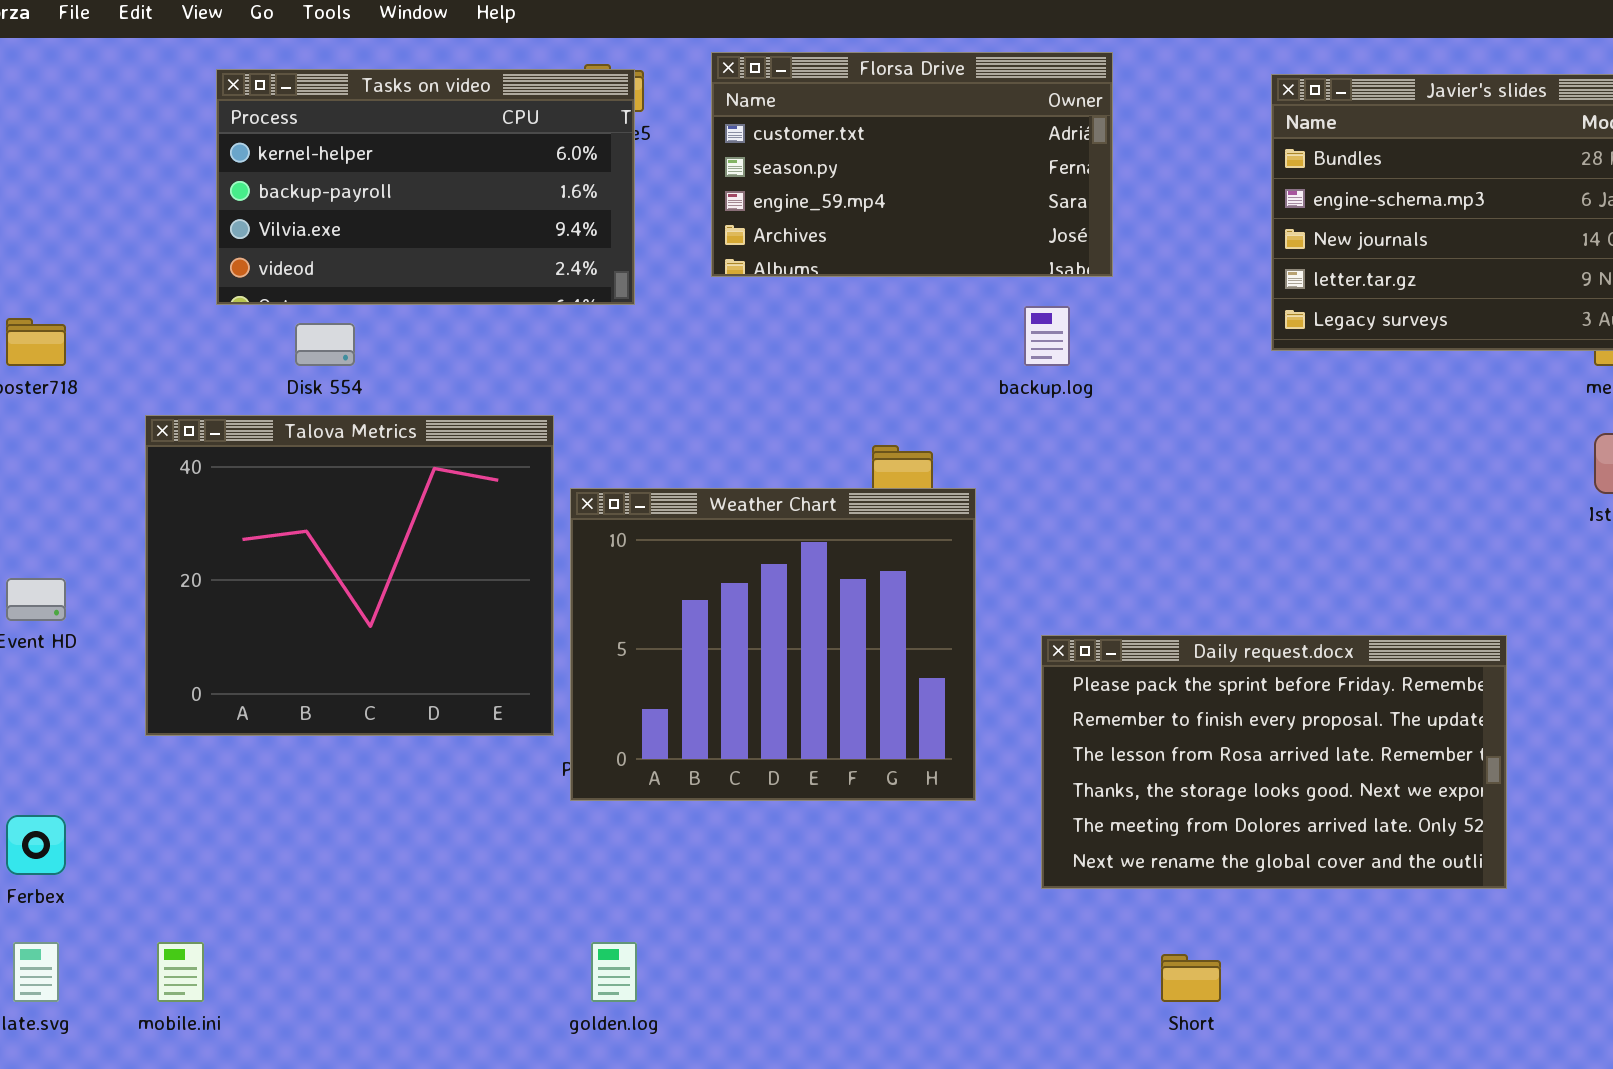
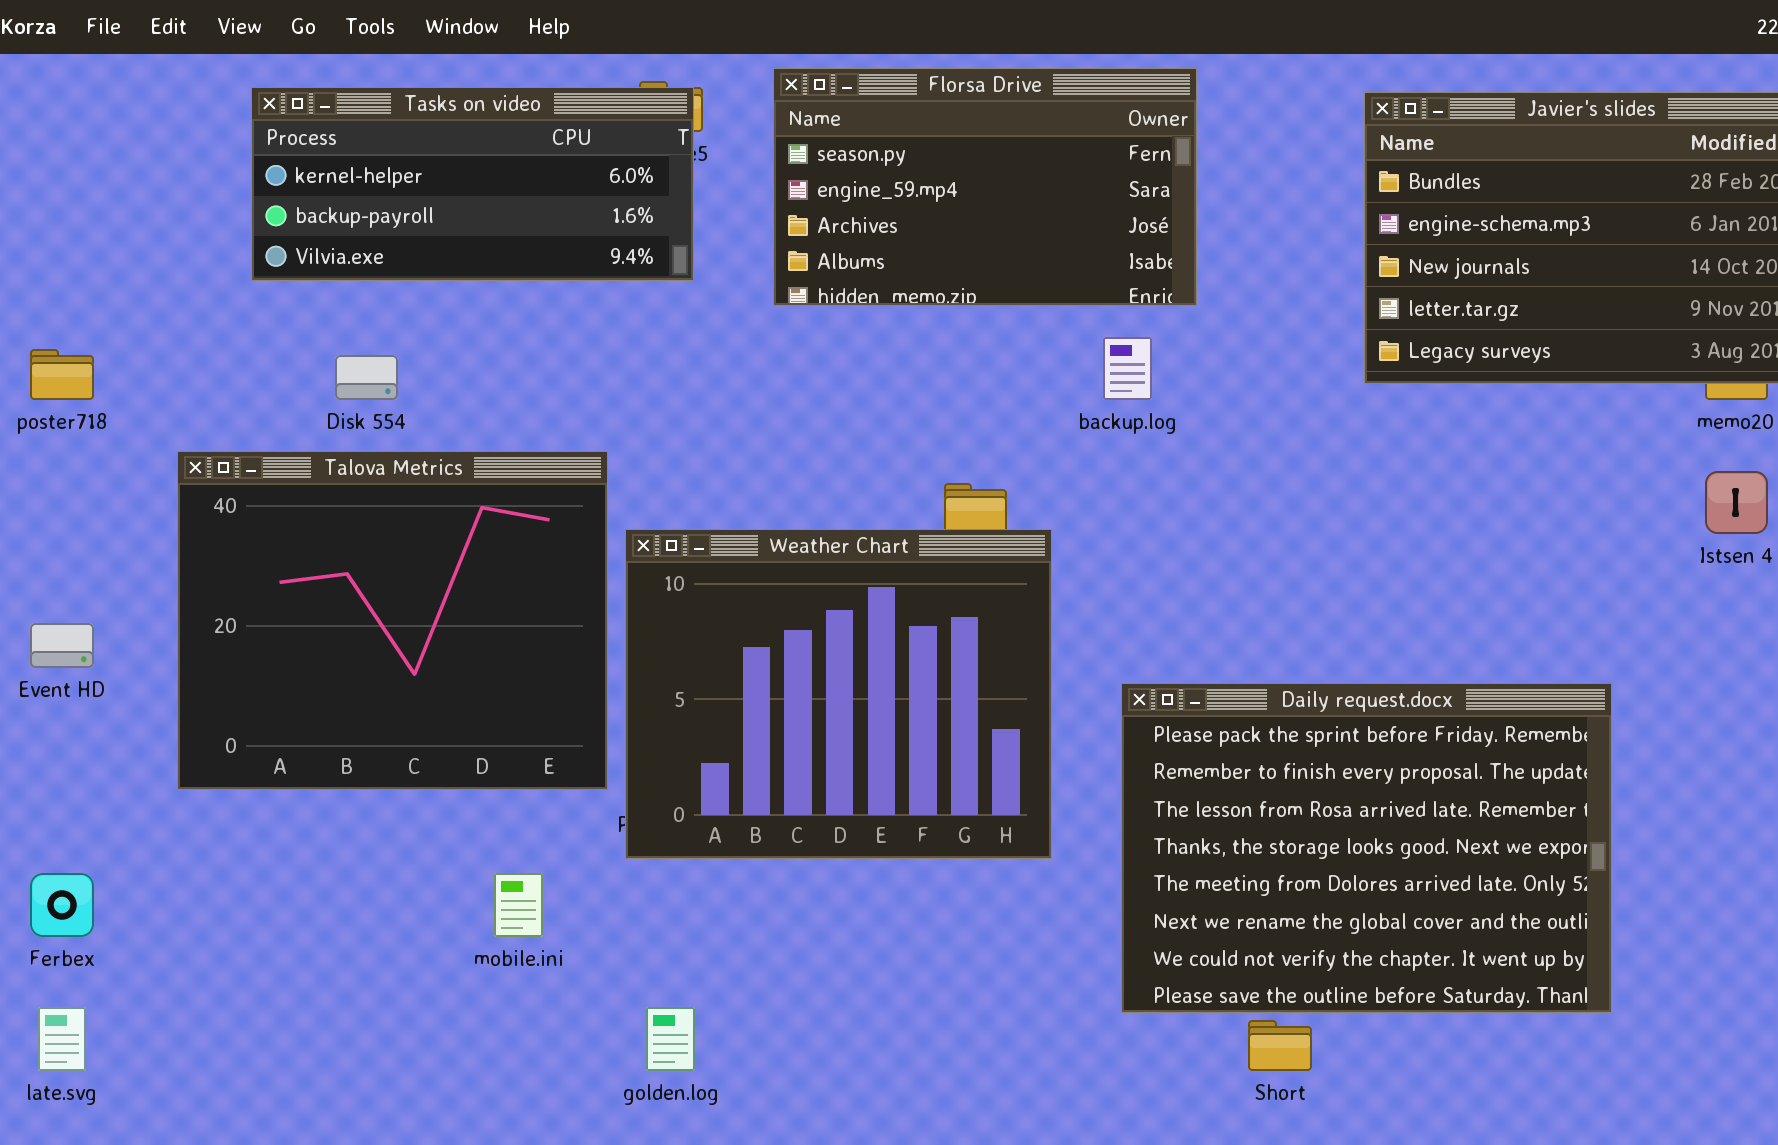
Florsa Drive: [711,52,1113,277] -> [773,68,1197,306], scrolled down 1 row
Tasks on video: [216,69,635,305] -> [251,87,694,281], resized
Daily request.docx: [1041,635,1507,889] -> [1121,683,1612,1013], resized
mobile.ini: [157,942,204,1002] -> [494,873,543,937], moved

